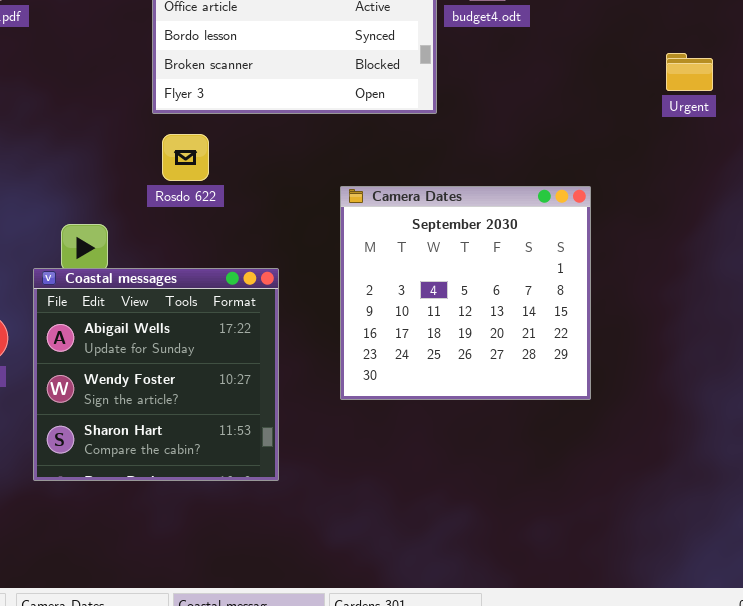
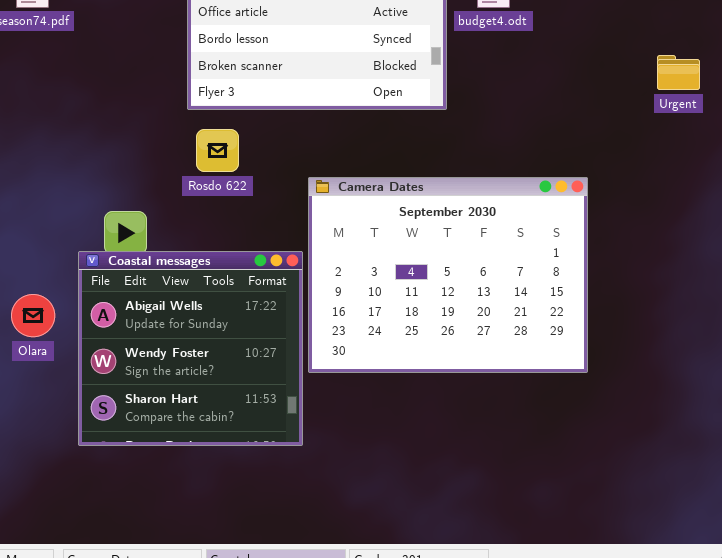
Camera Dates: [340,186,591,400] -> [308,177,588,373], resized

